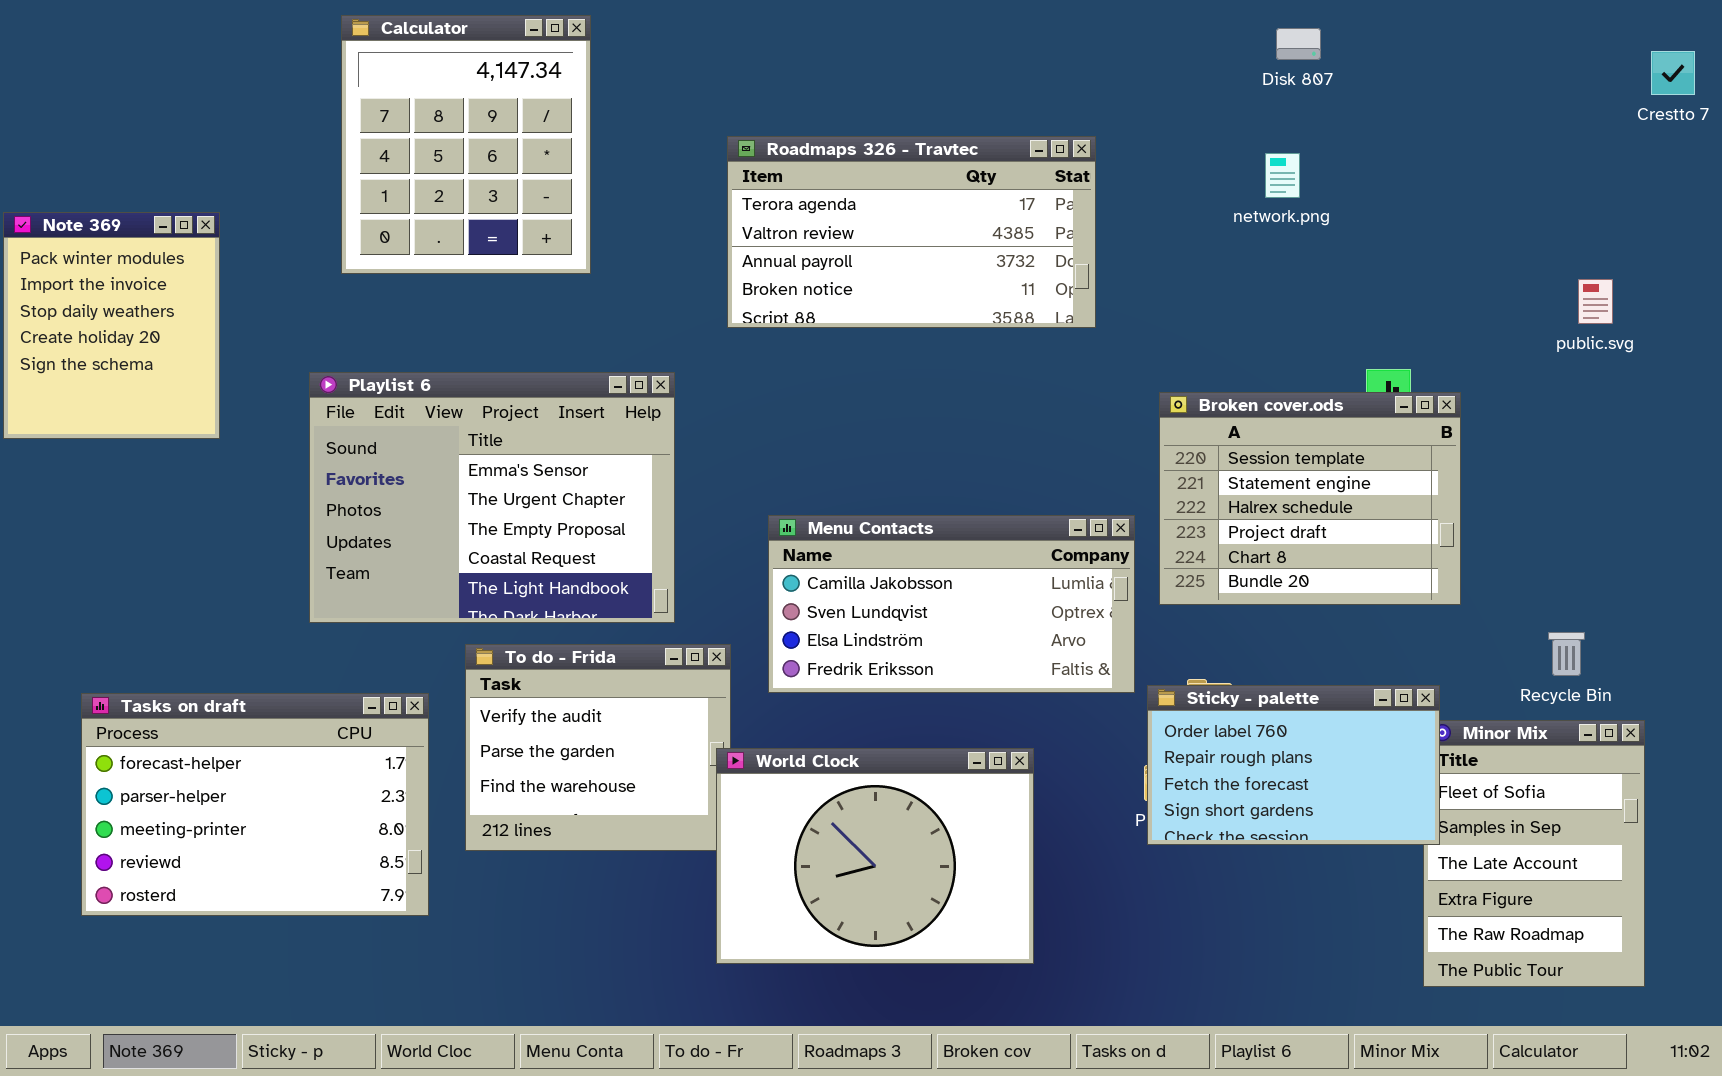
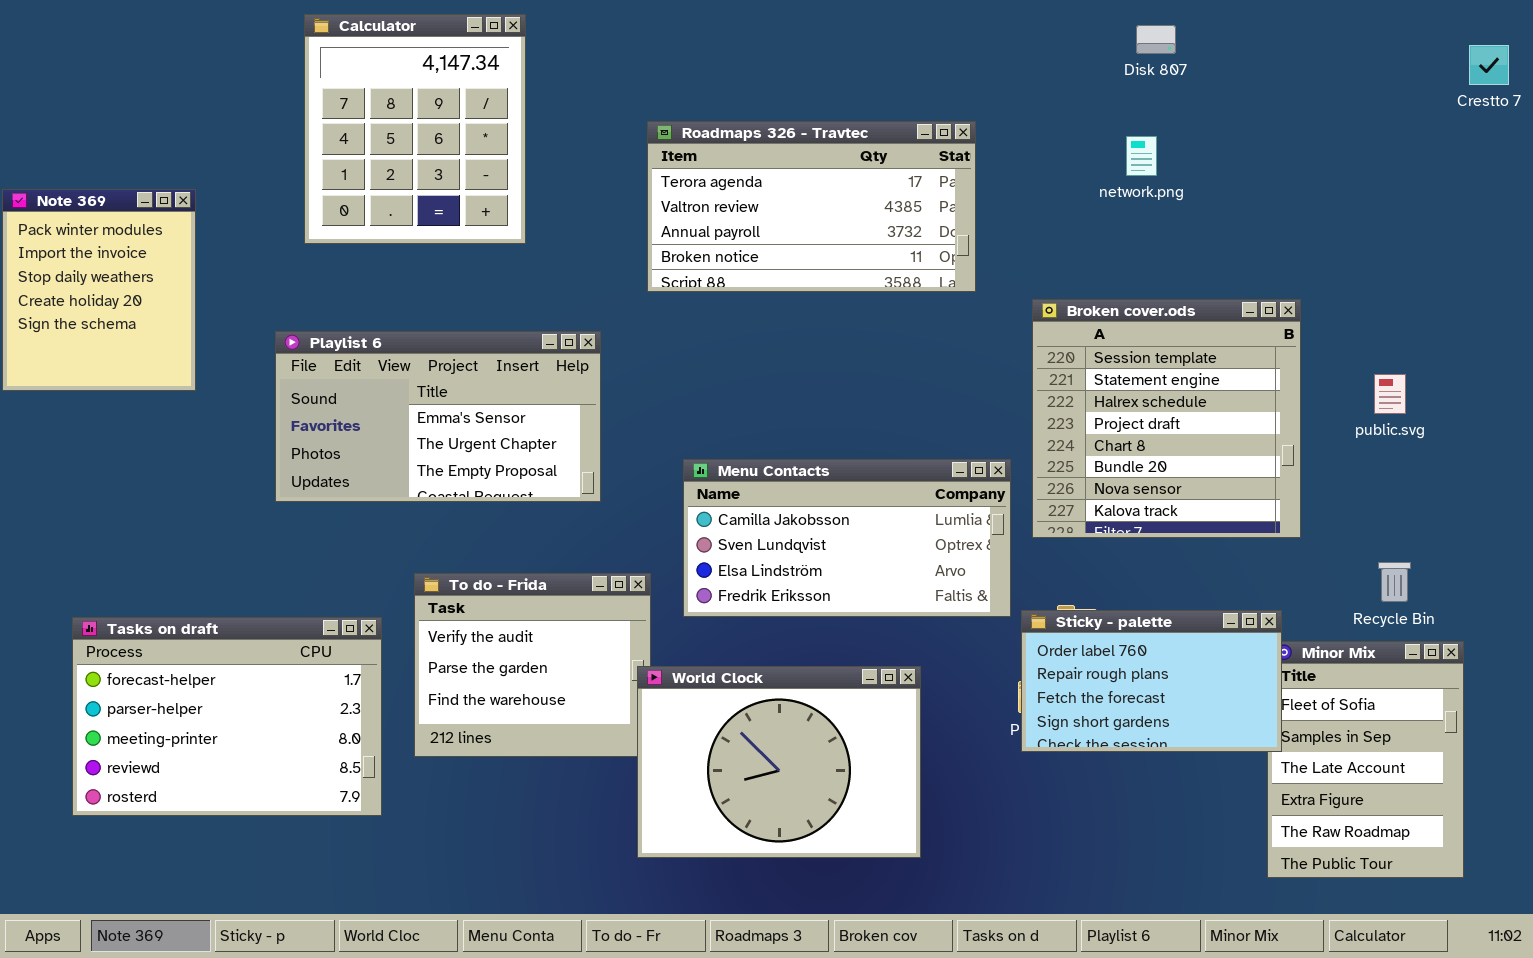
public.svg: [1578,279,1613,324] -> [1374,374,1406,414], moved
Playlist 6: [309,372,675,623] -> [275,331,601,502], resized
Broken cover.ods: [1159,392,1461,605] -> [1032,299,1301,538], resized

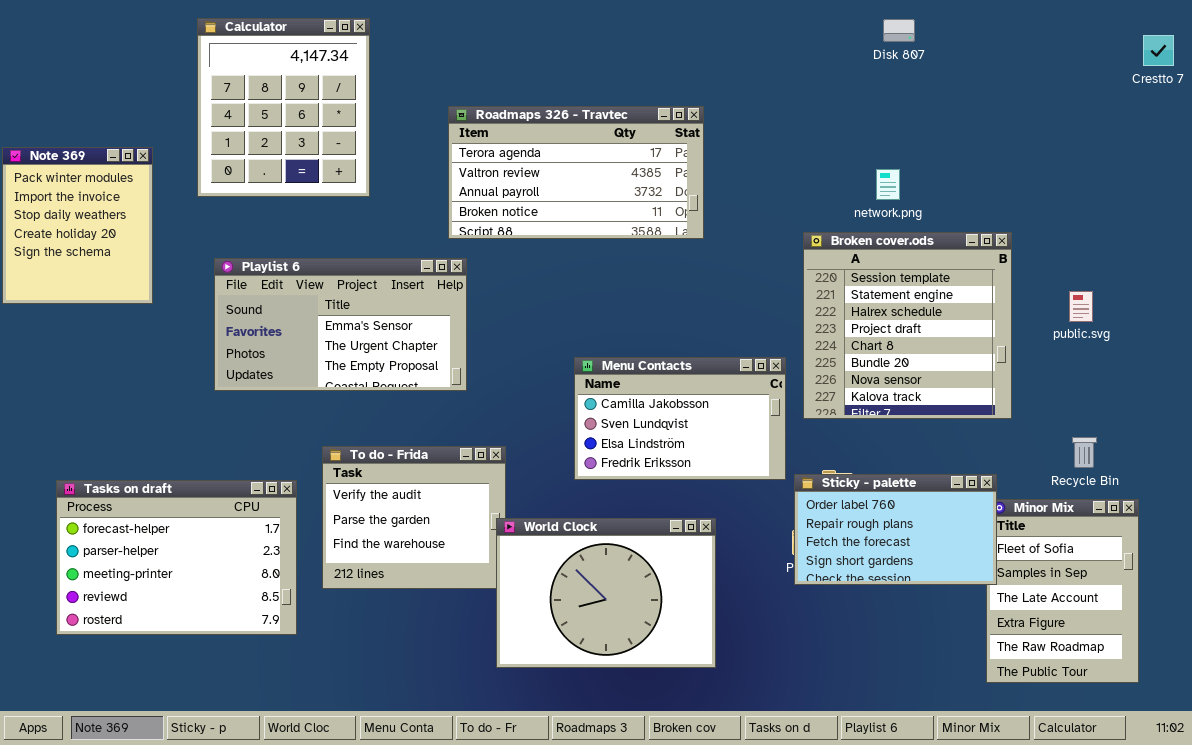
Calculator: [304,14,526,244] -> [197,18,370,197], moved
Roadmaps 326 - Travtec: [647,121,976,292] -> [448,106,704,239], moved
network.png: [1126,136,1157,176] -> [876,169,900,200], moved
Menu Contacts: [683,459,1011,617] -> [574,357,786,480], resized

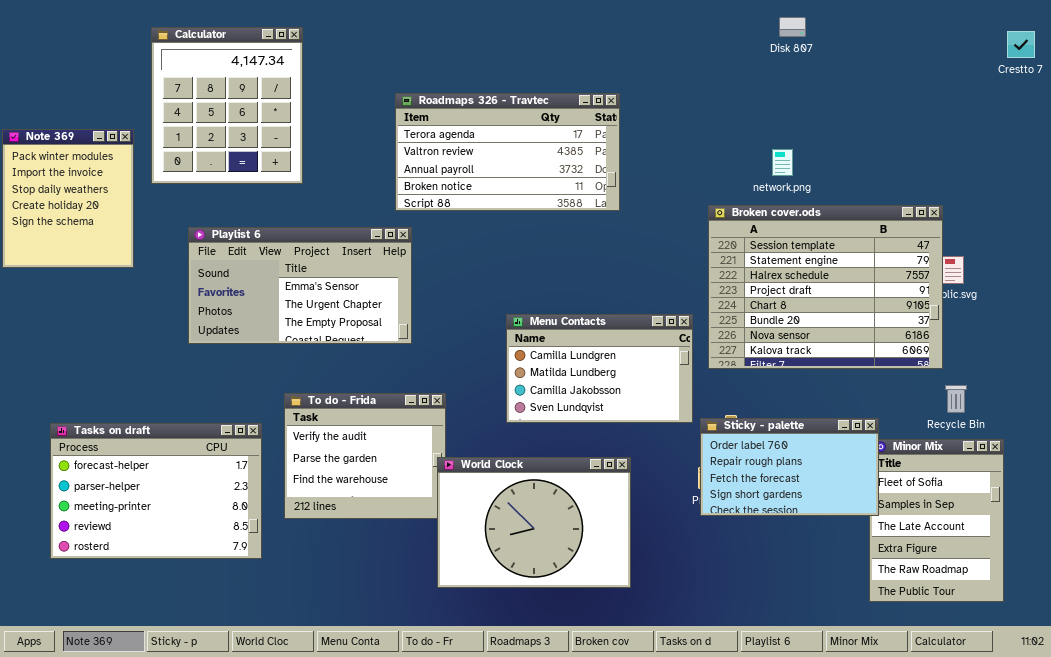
Calculator: [197,18,370,197] -> [151,27,303,184], moved
Broken cover.ods: [803,232,1012,419] -> [708,205,943,369], resized
Menu Contacts: [574,357,786,480] -> [506,314,693,423], scrolled up 2 rows

